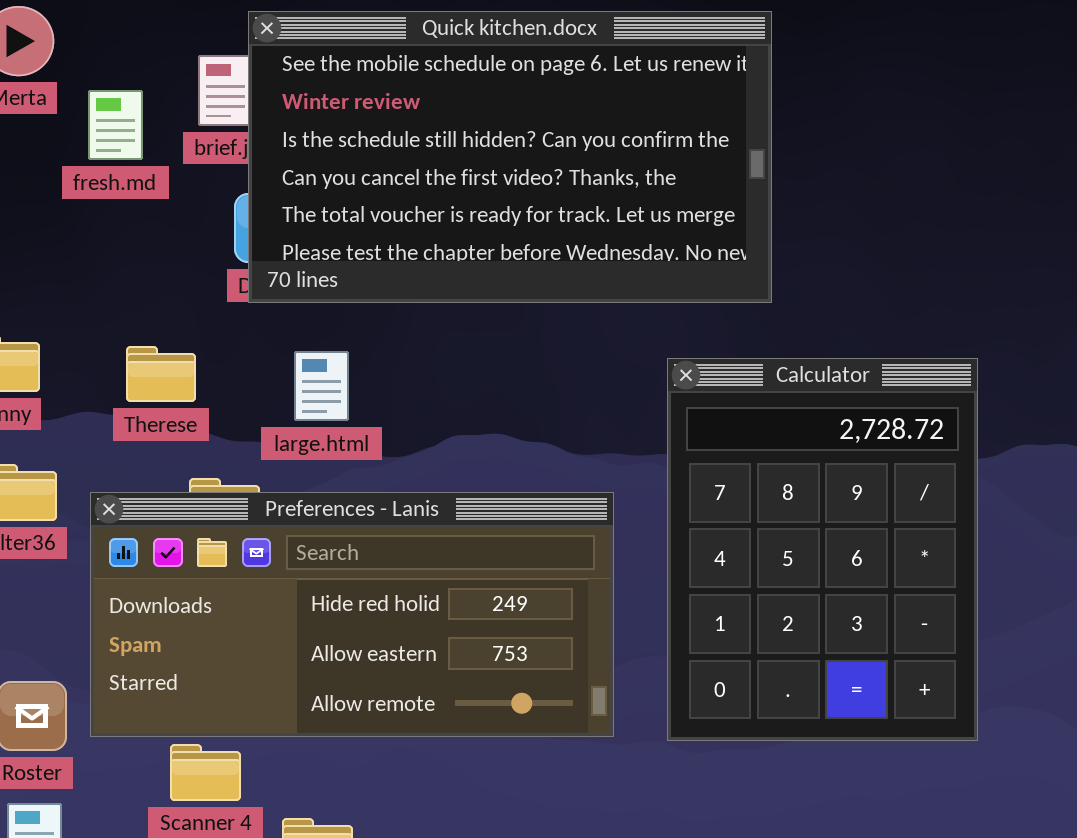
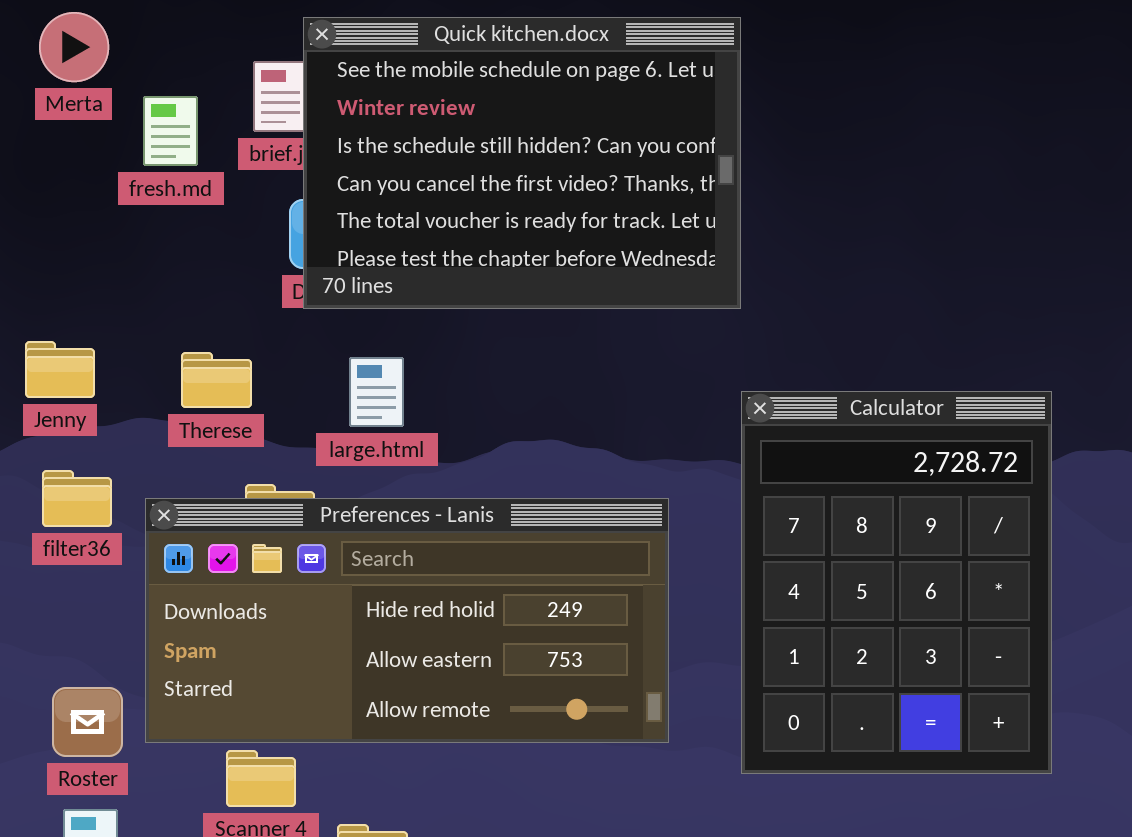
Quick kitchen.docx: [248,11,772,303] -> [303,17,741,309], resized
Calculator: [667,358,978,741] -> [741,391,1052,774], moved

